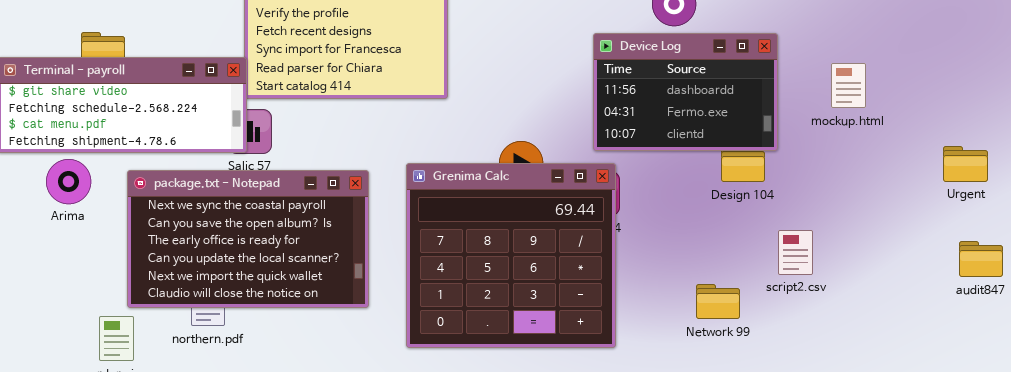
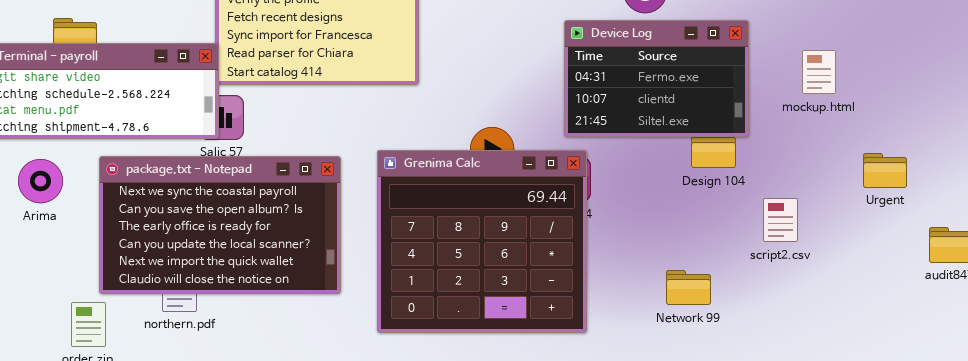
Device Log: [593,33,778,151] -> [564,20,749,137], scrolled down 1 row
Urgent: [943,146,988,182] -> [863,153,907,188], moved
Arima: [46,159,91,204] -> [18,159,63,203], moved
script2.csv: [778,230,813,275] -> [763,198,798,242], moved

